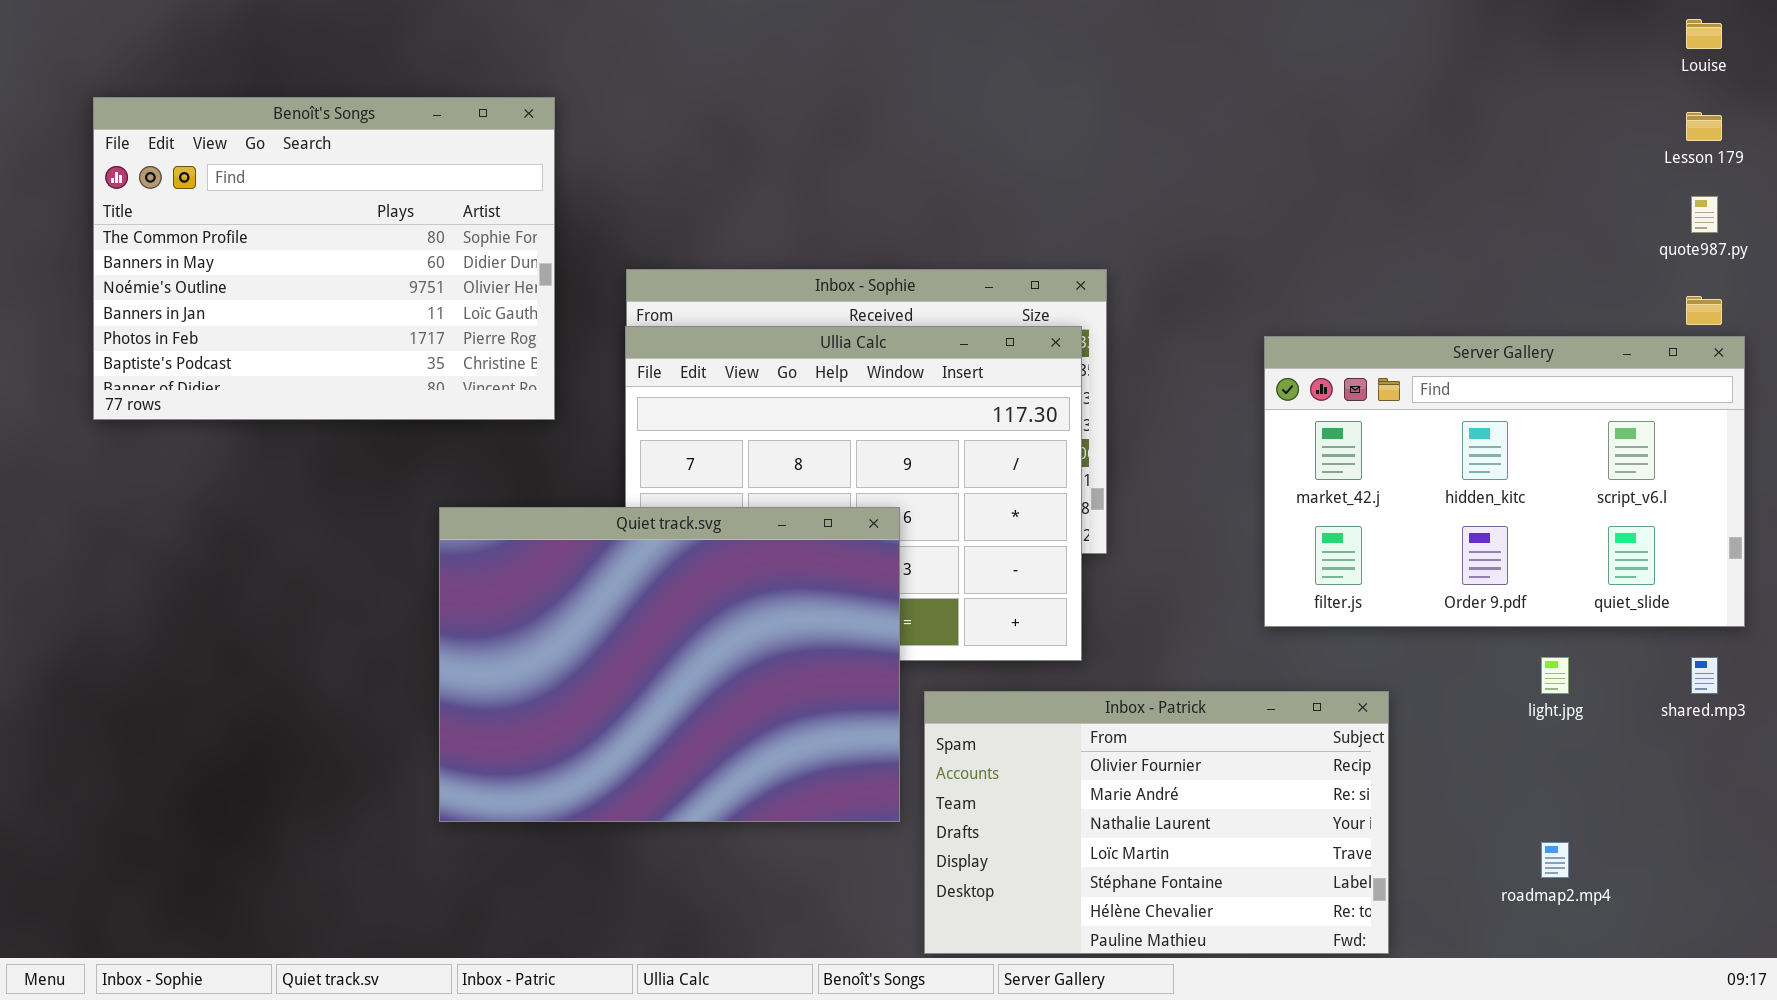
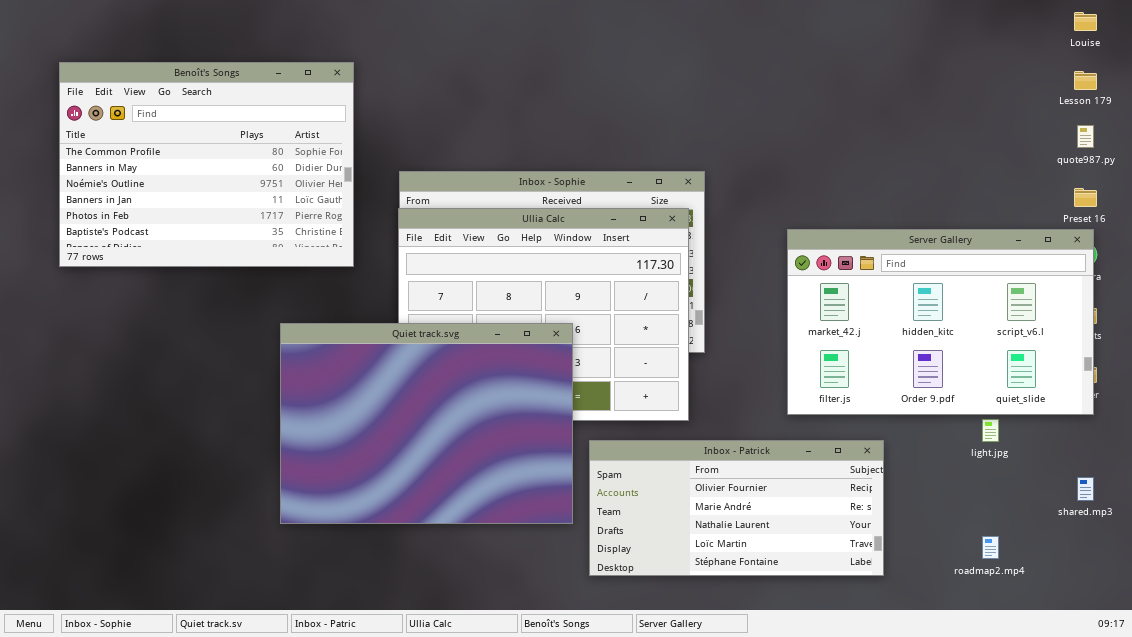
Server Gallery: [1264,336,1745,627] -> [787,229,1094,415], moved
shared.mp3: [1691,657,1718,694] -> [1077,477,1094,501], moved
Inbox - Patrick: [924,691,1389,954] -> [589,440,884,576], resized

